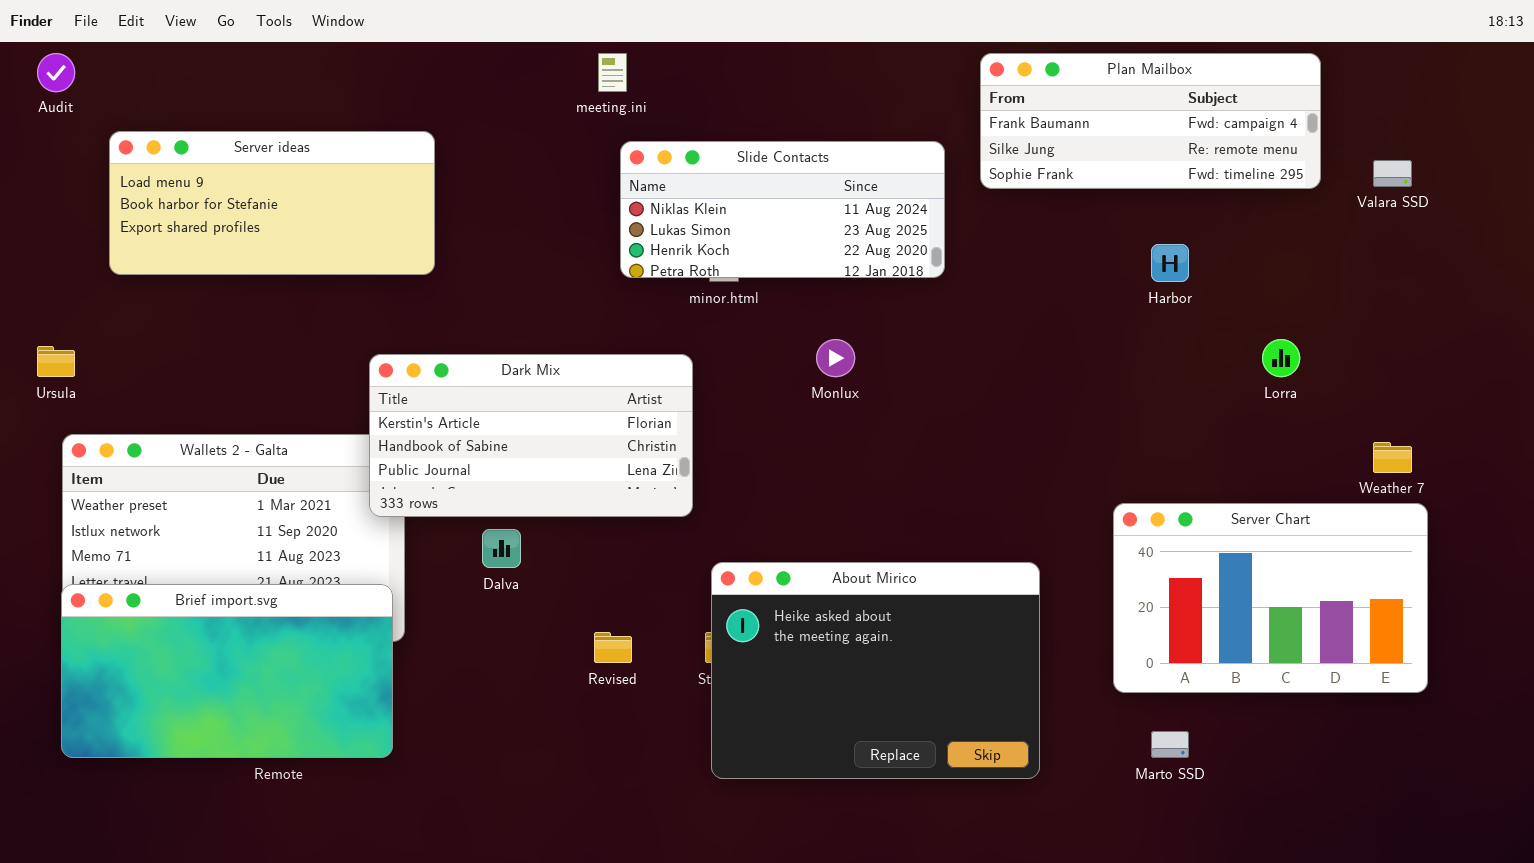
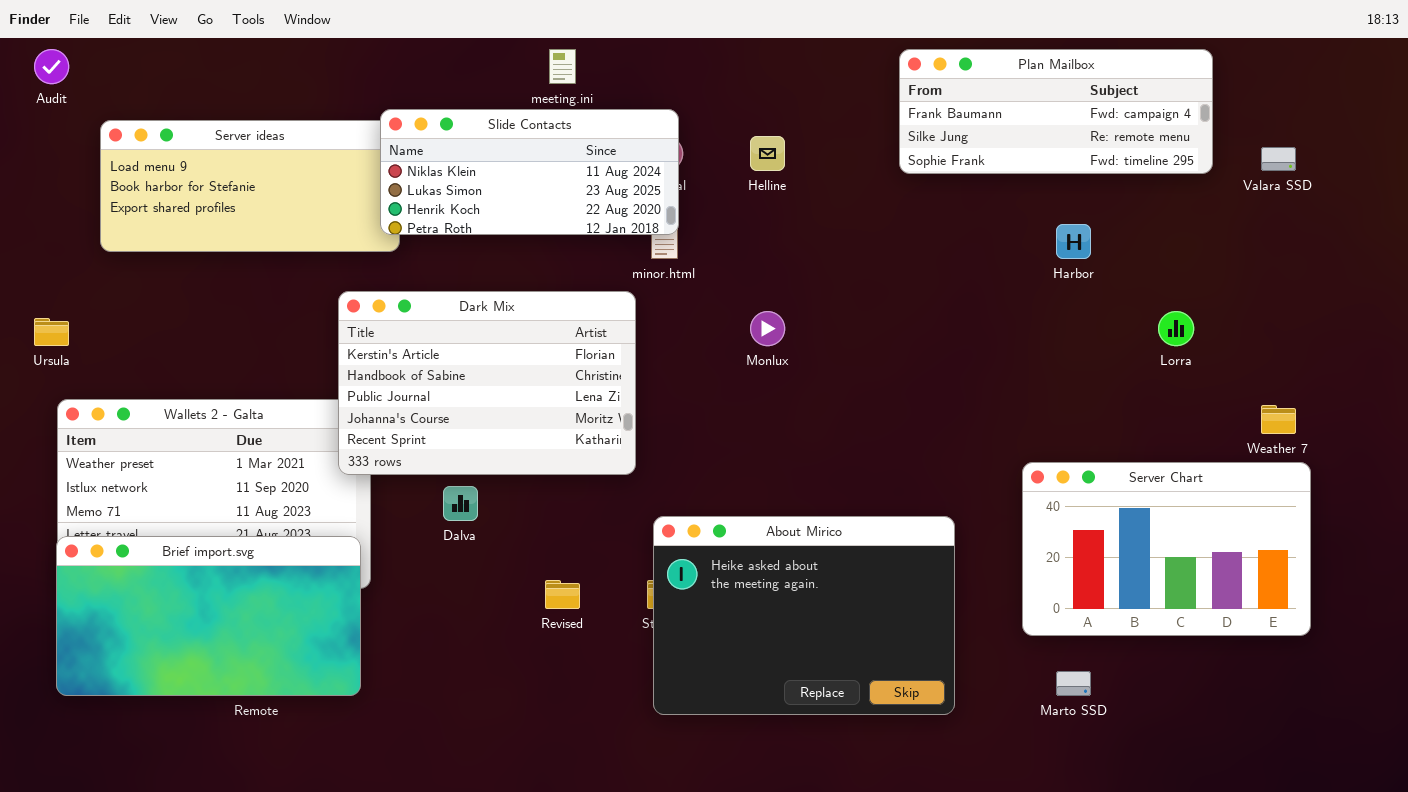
Slide Contacts: [620,141,945,278] -> [380,109,679,235], moved
Dark Mix: [369,354,693,517] -> [338,291,636,475], resized

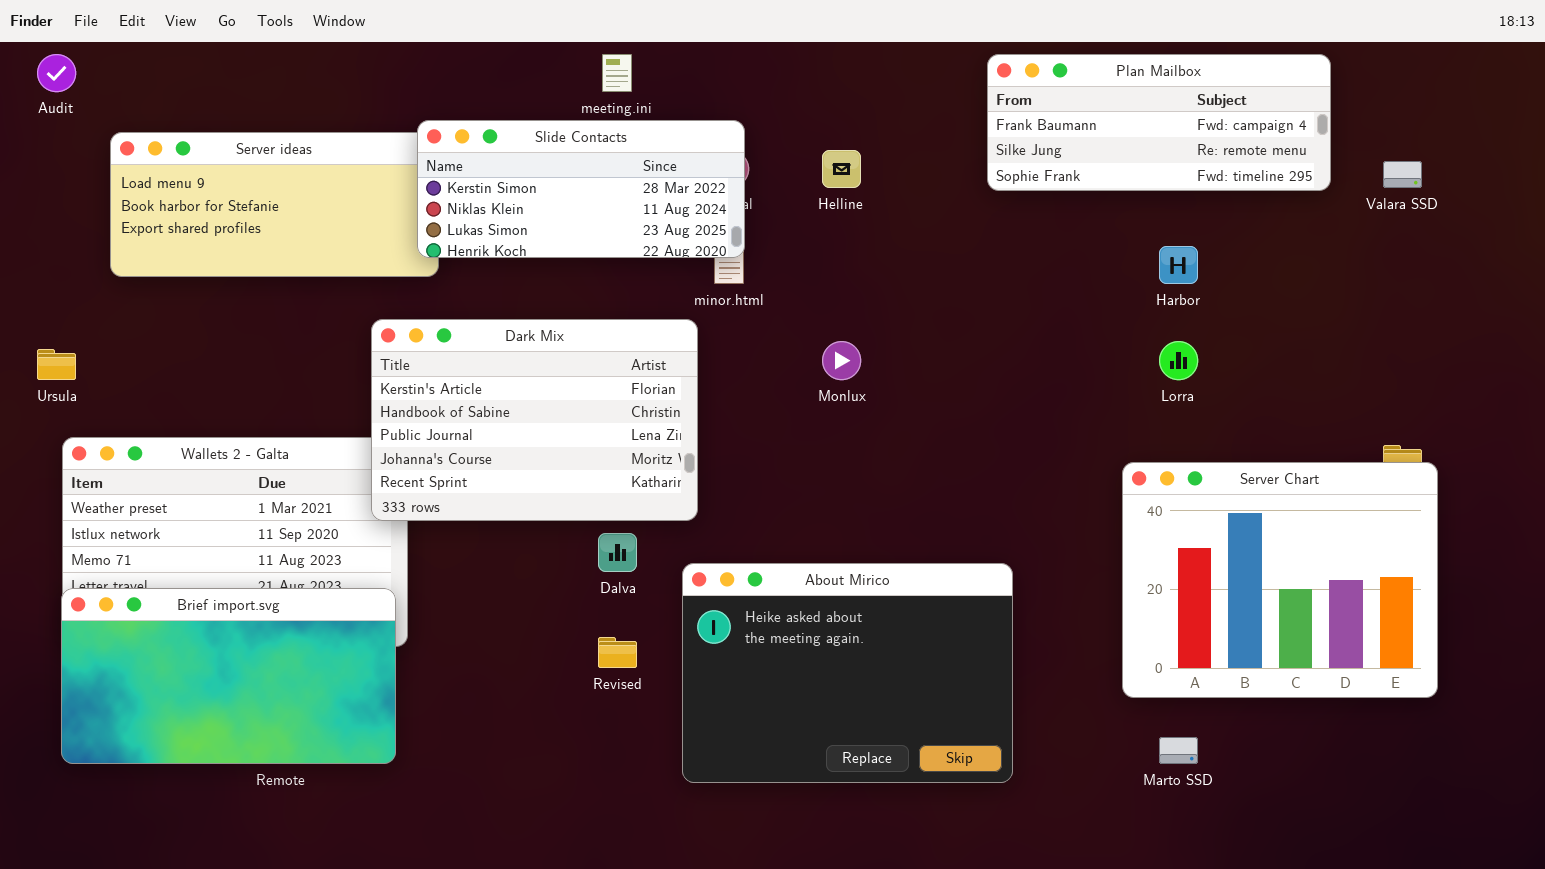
Slide Contacts: [380,109,679,235] -> [417,120,745,258], scrolled up 1 row
Lorra: [1158,311,1194,346] -> [1159,341,1198,380], moved
Server Chart: [1022,462,1311,636] -> [1122,462,1438,698], resized
Dalva: [443,486,478,521] -> [598,533,637,572], moved
About Mirico: [653,516,955,715] -> [682,563,1013,783], moved

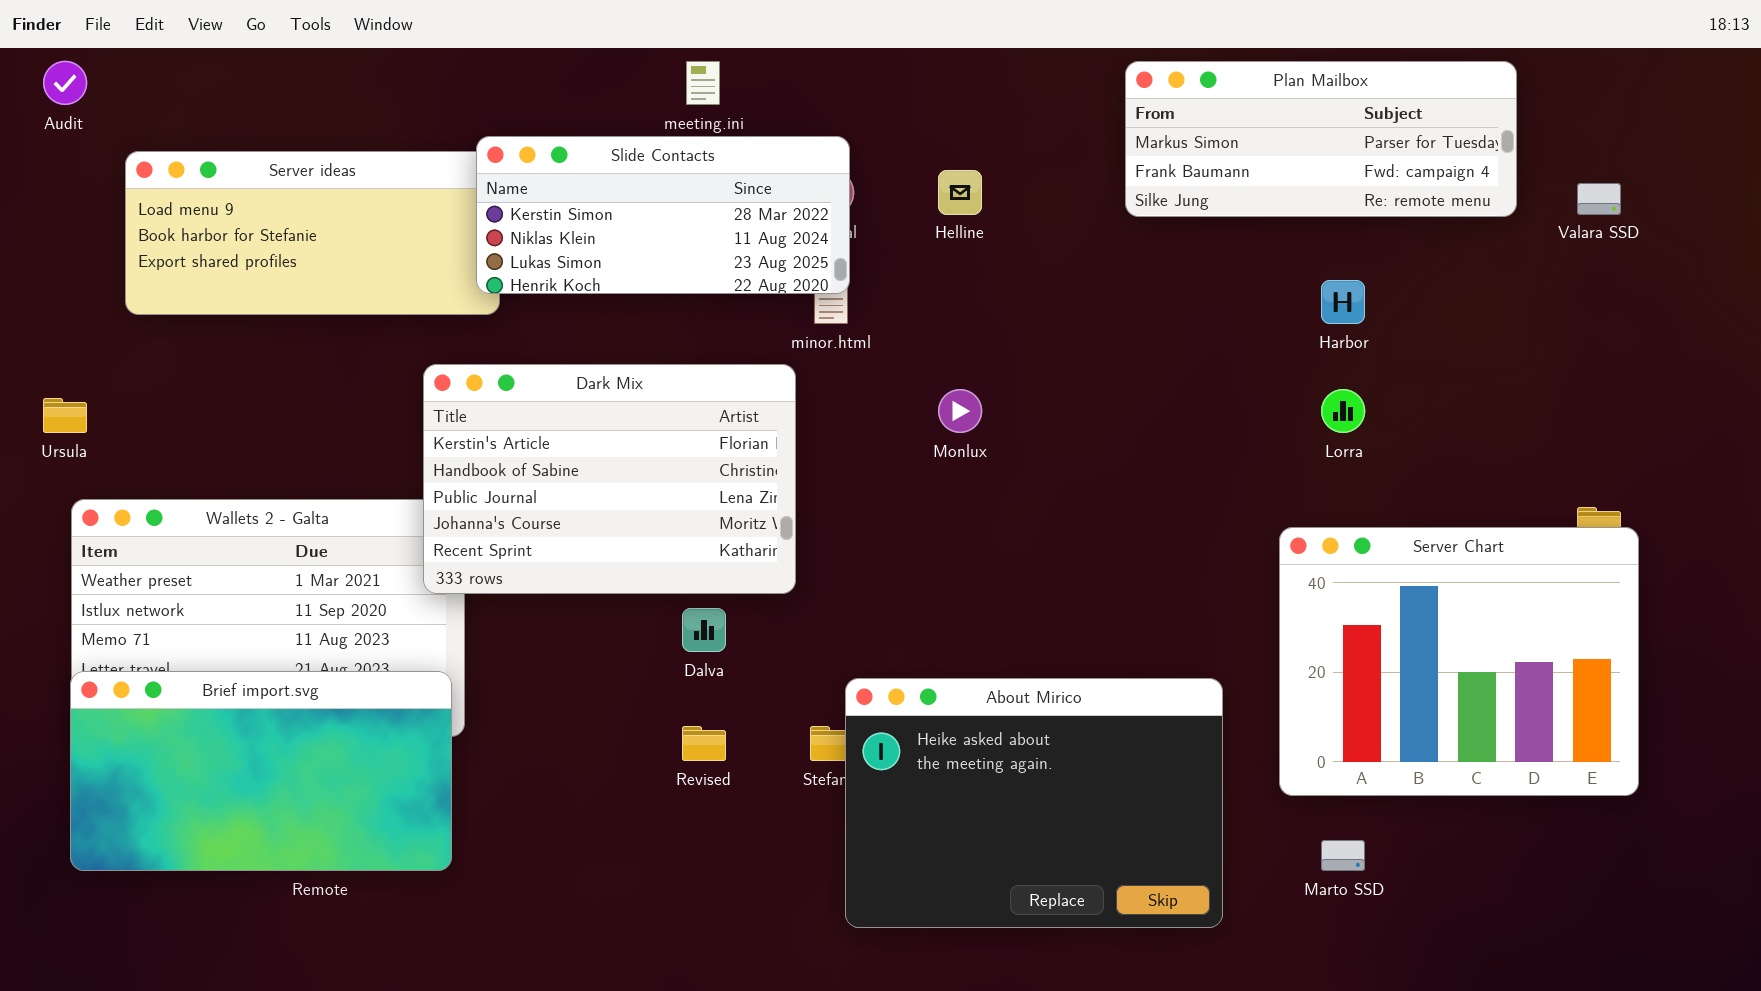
Plan Mailbox: [987,54,1331,191] -> [1125,61,1517,217], scrolled up 1 row
About Mirico: [682,563,1013,783] -> [845,678,1223,928], moved

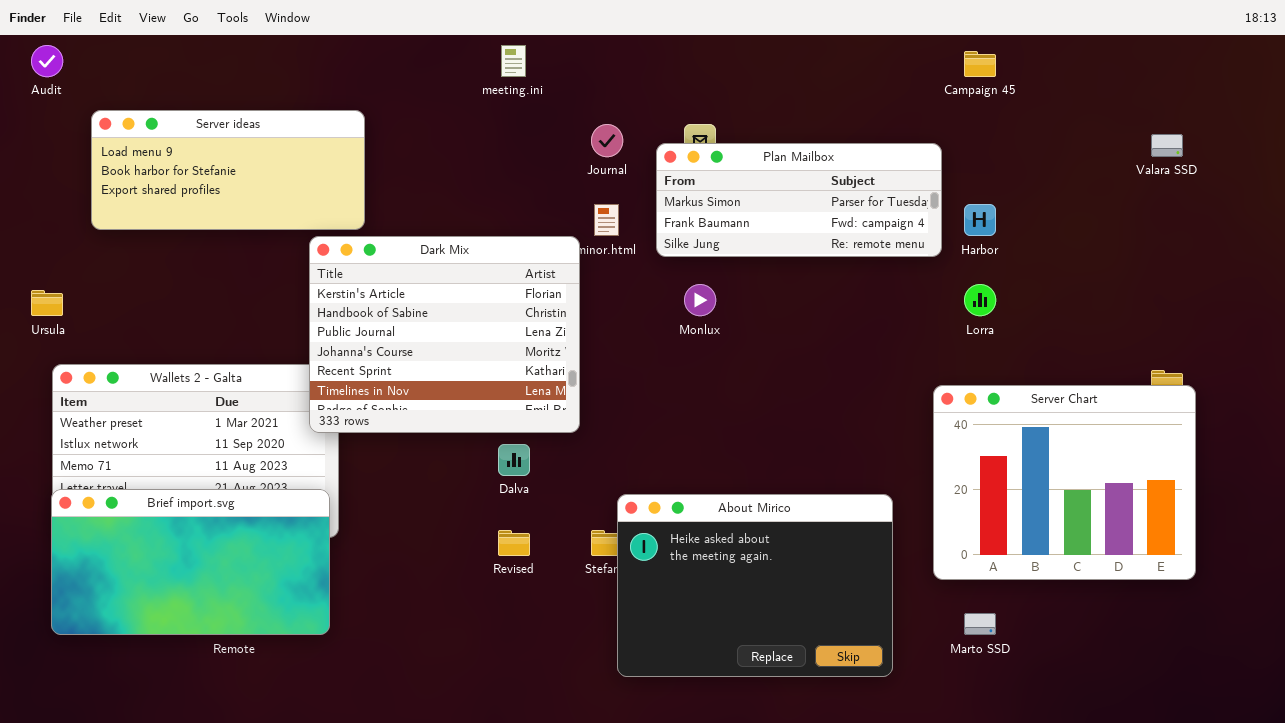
Plan Mailbox: [1125,61,1517,217] -> [656,143,942,257], moved
Slide Contacts: [476,136,850,294] -> none, closed
Dark Mix: [423,364,796,594] -> [309,236,580,433], resized

